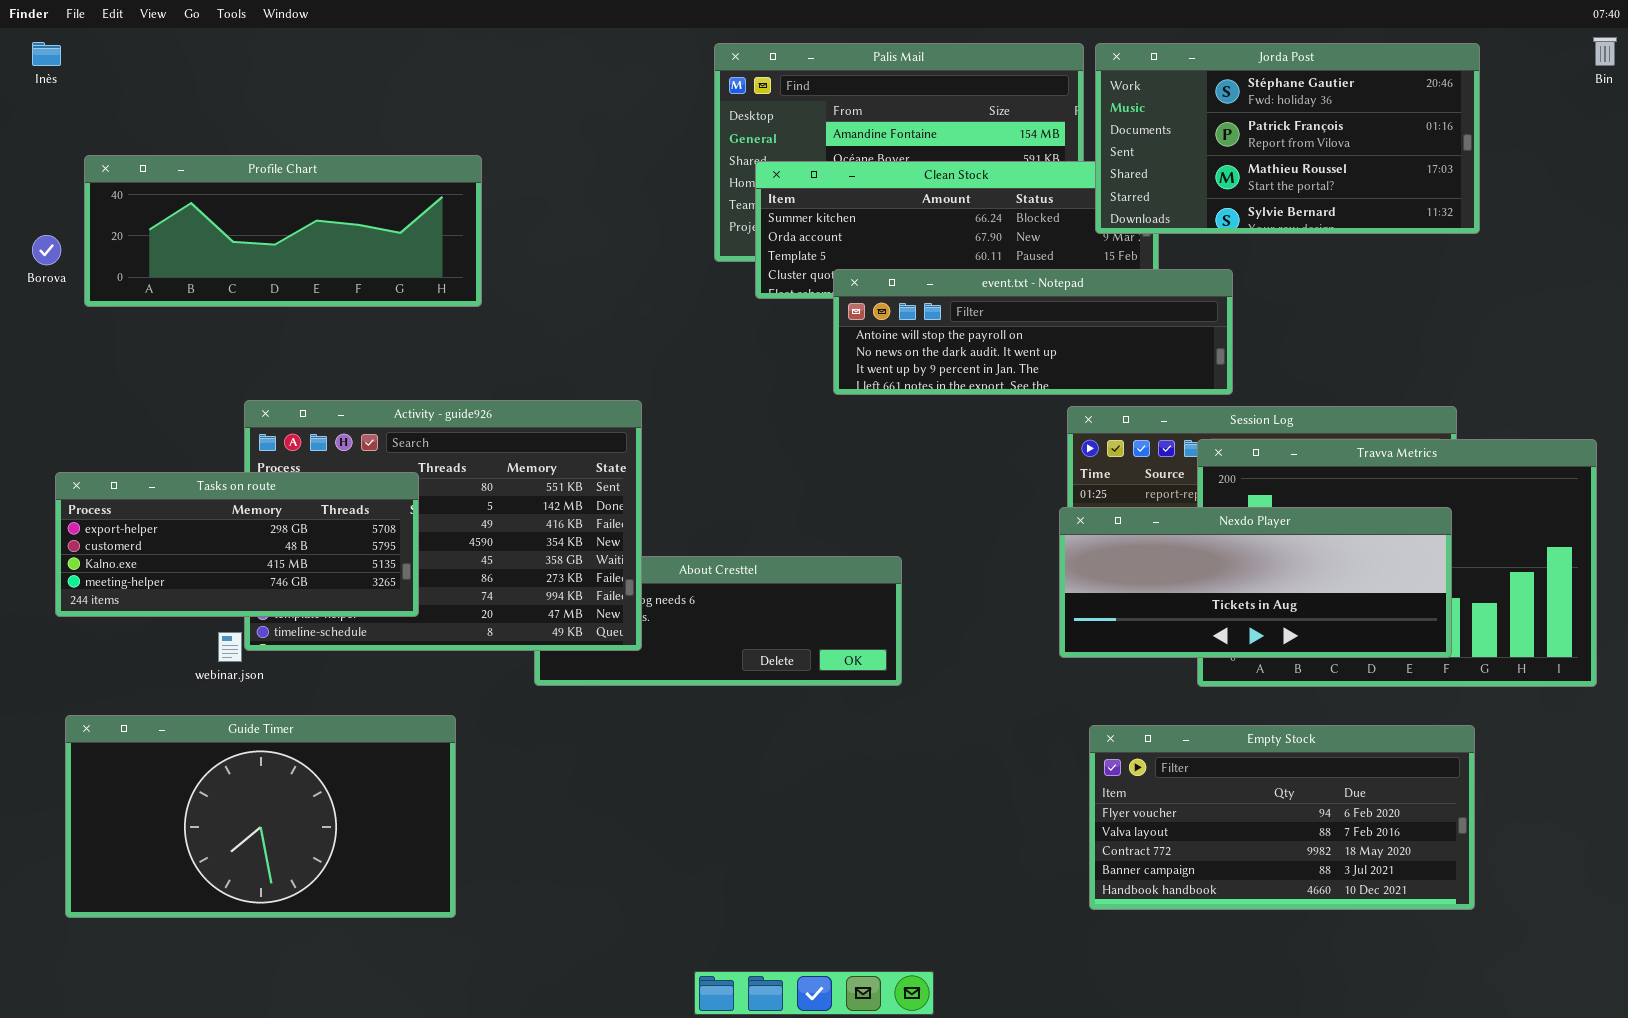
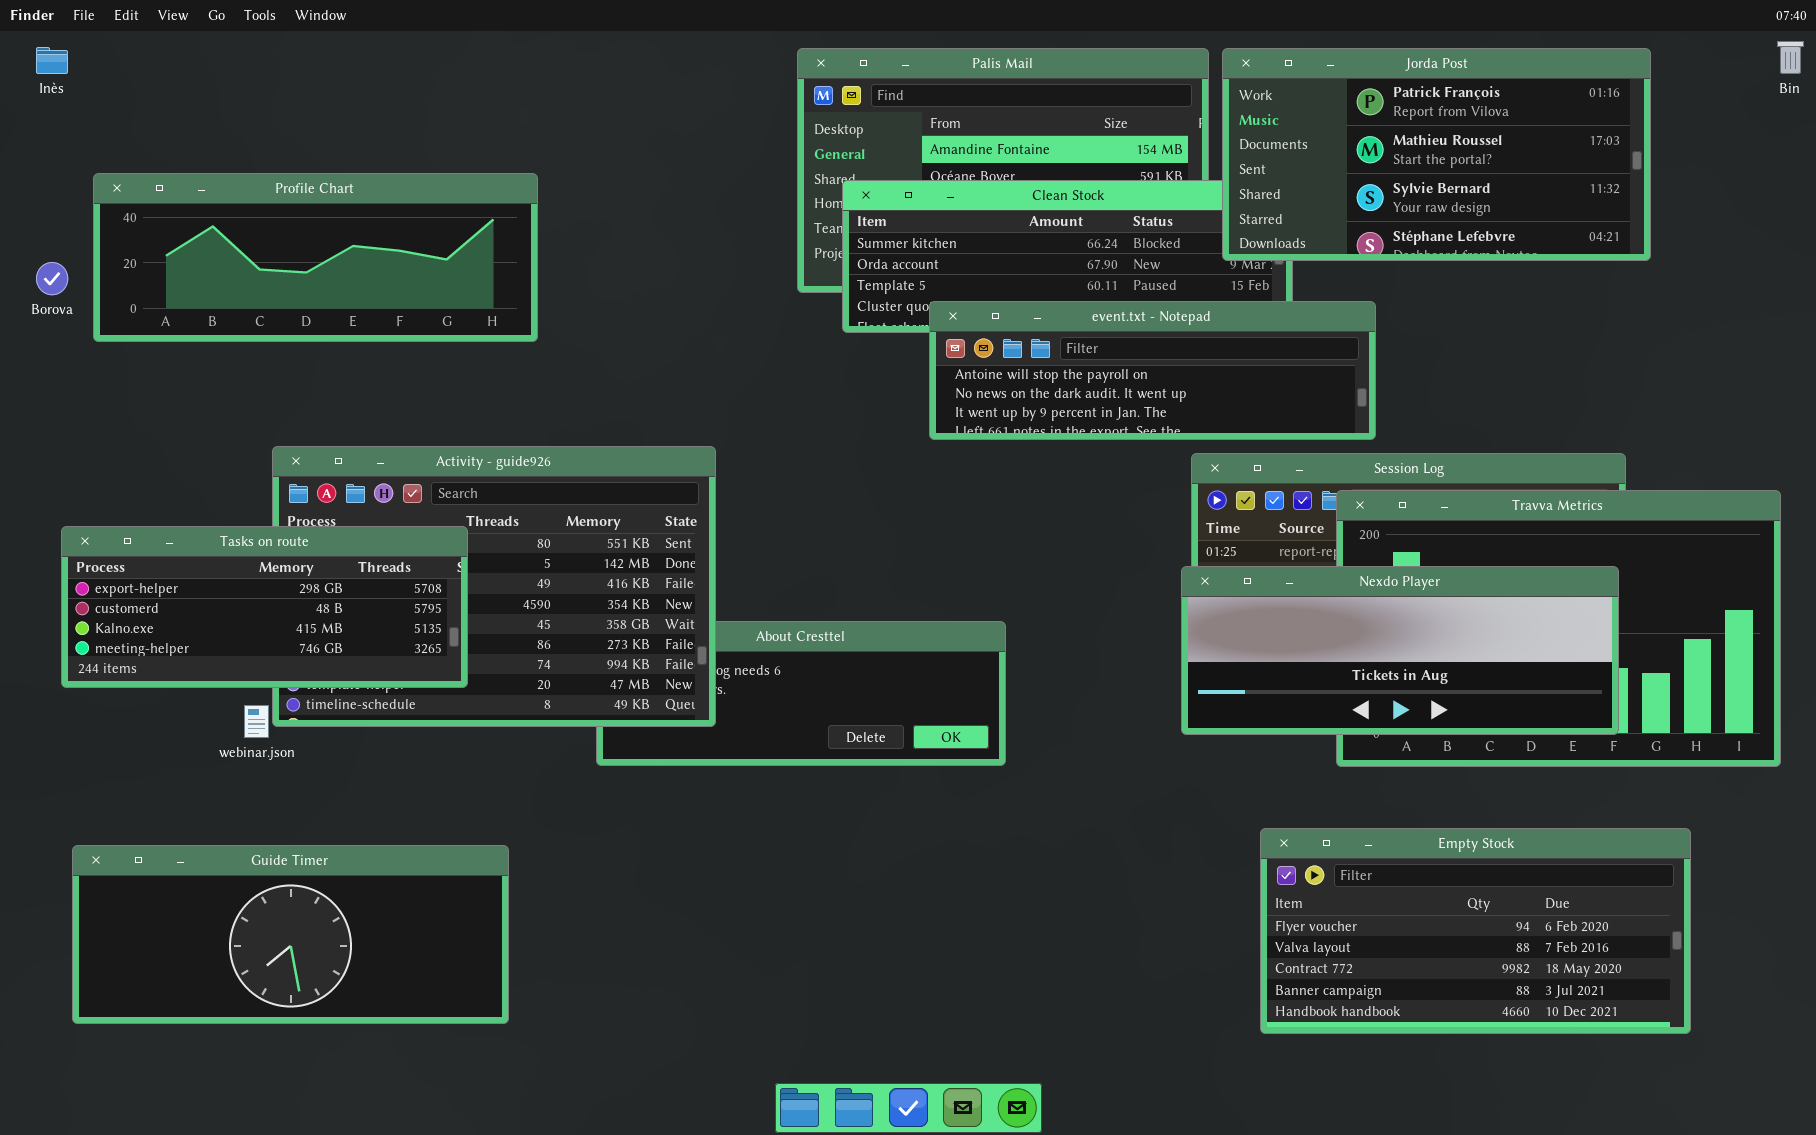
Jorda Post: [1095,43,1480,234] -> [1222,48,1651,261], scrolled down 1 row
Guide Timer: [65,715,456,918] -> [72,845,509,1024], resized
Empty Stock: [1089,725,1475,910] -> [1260,828,1691,1034], moved

